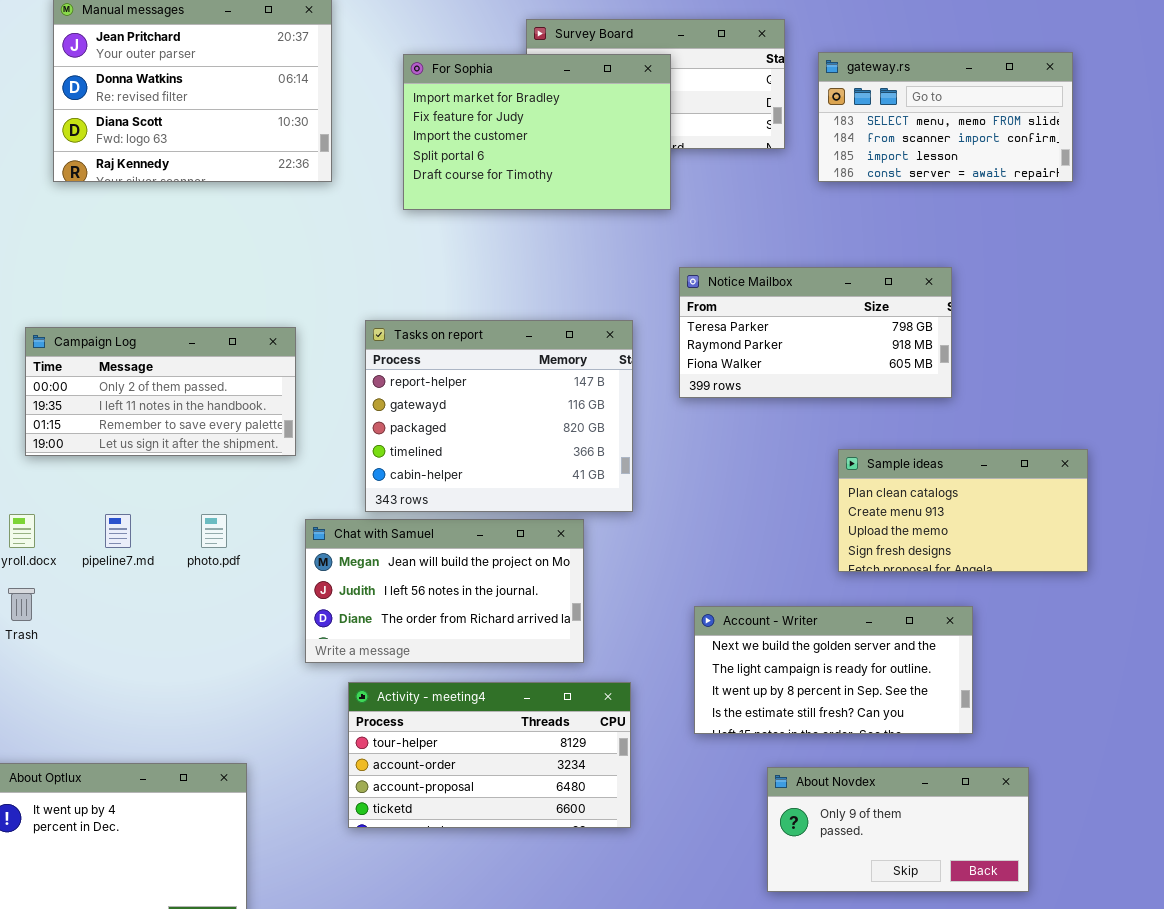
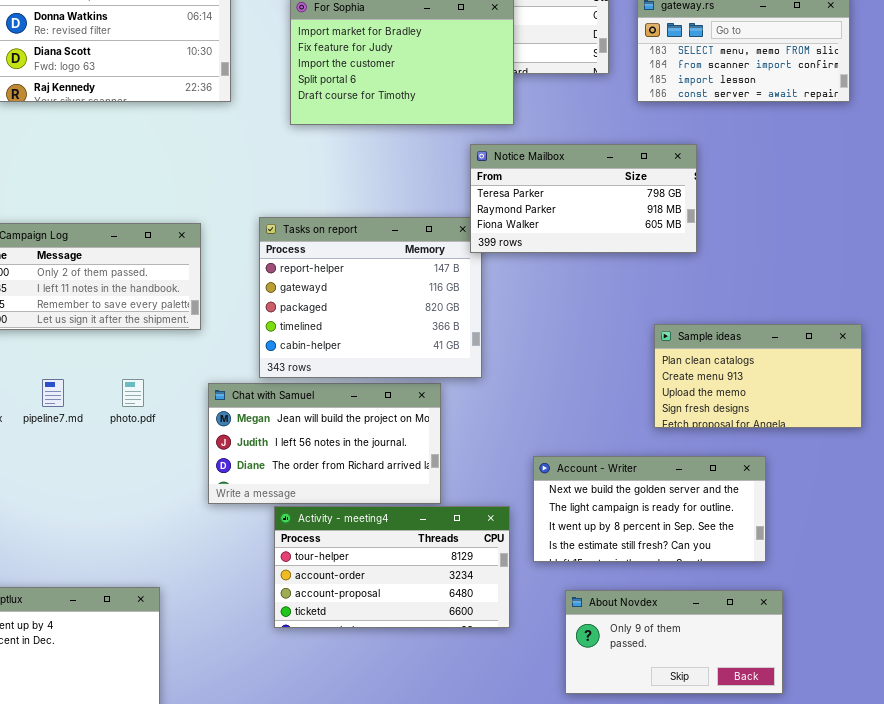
Notice Mailbox: [679,267,952,398] -> [470,144,697,253], moved
Activity - meeting4: [348,682,631,828] -> [274,506,510,628], moved
About Novdex: [767,767,1029,892] -> [565,590,783,694], moved

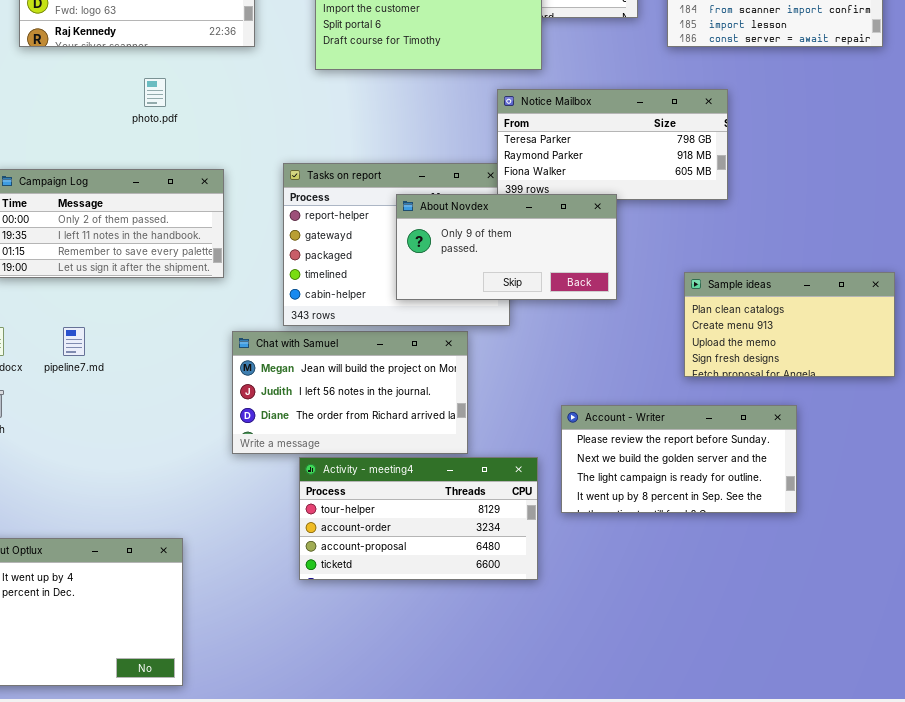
photo.pdf: [122,379,144,407] -> [144,78,166,107], moved
Account - Writer: [533,456,766,562] -> [561,405,797,513], scrolled up 1 row
About Novdex: [565,590,783,694] -> [396,194,617,300], moved

